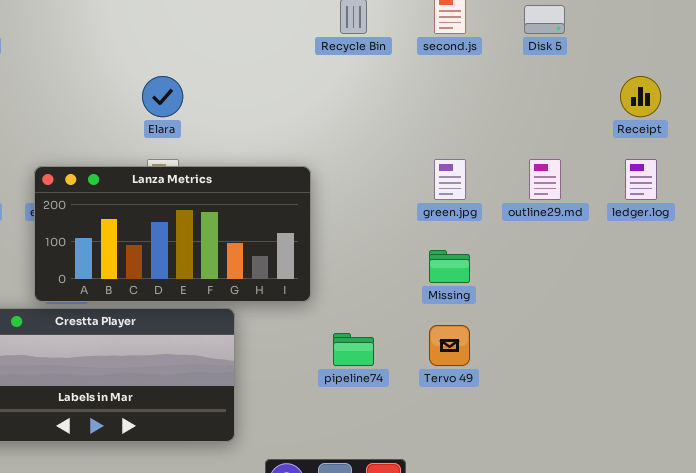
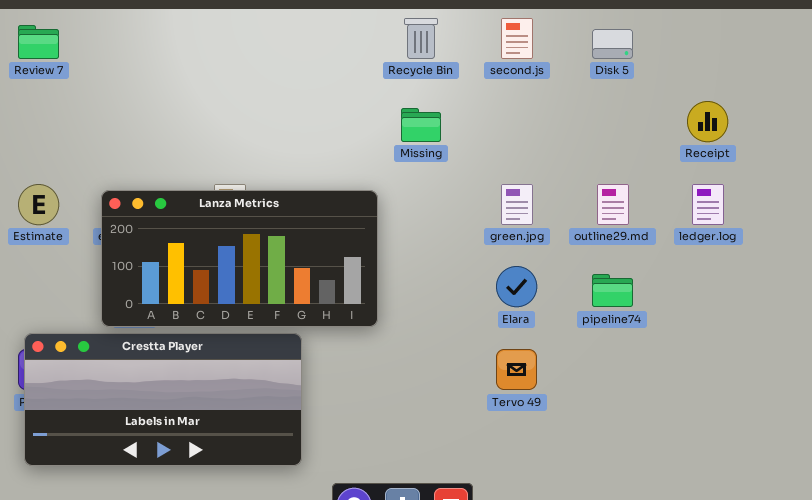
Elara: [142,76,183,117] -> [496,266,537,307], moved
Missing: [429,250,470,283] -> [401,108,441,142], moved
pipeline74: [333,333,374,366] -> [592,274,633,307], moved

